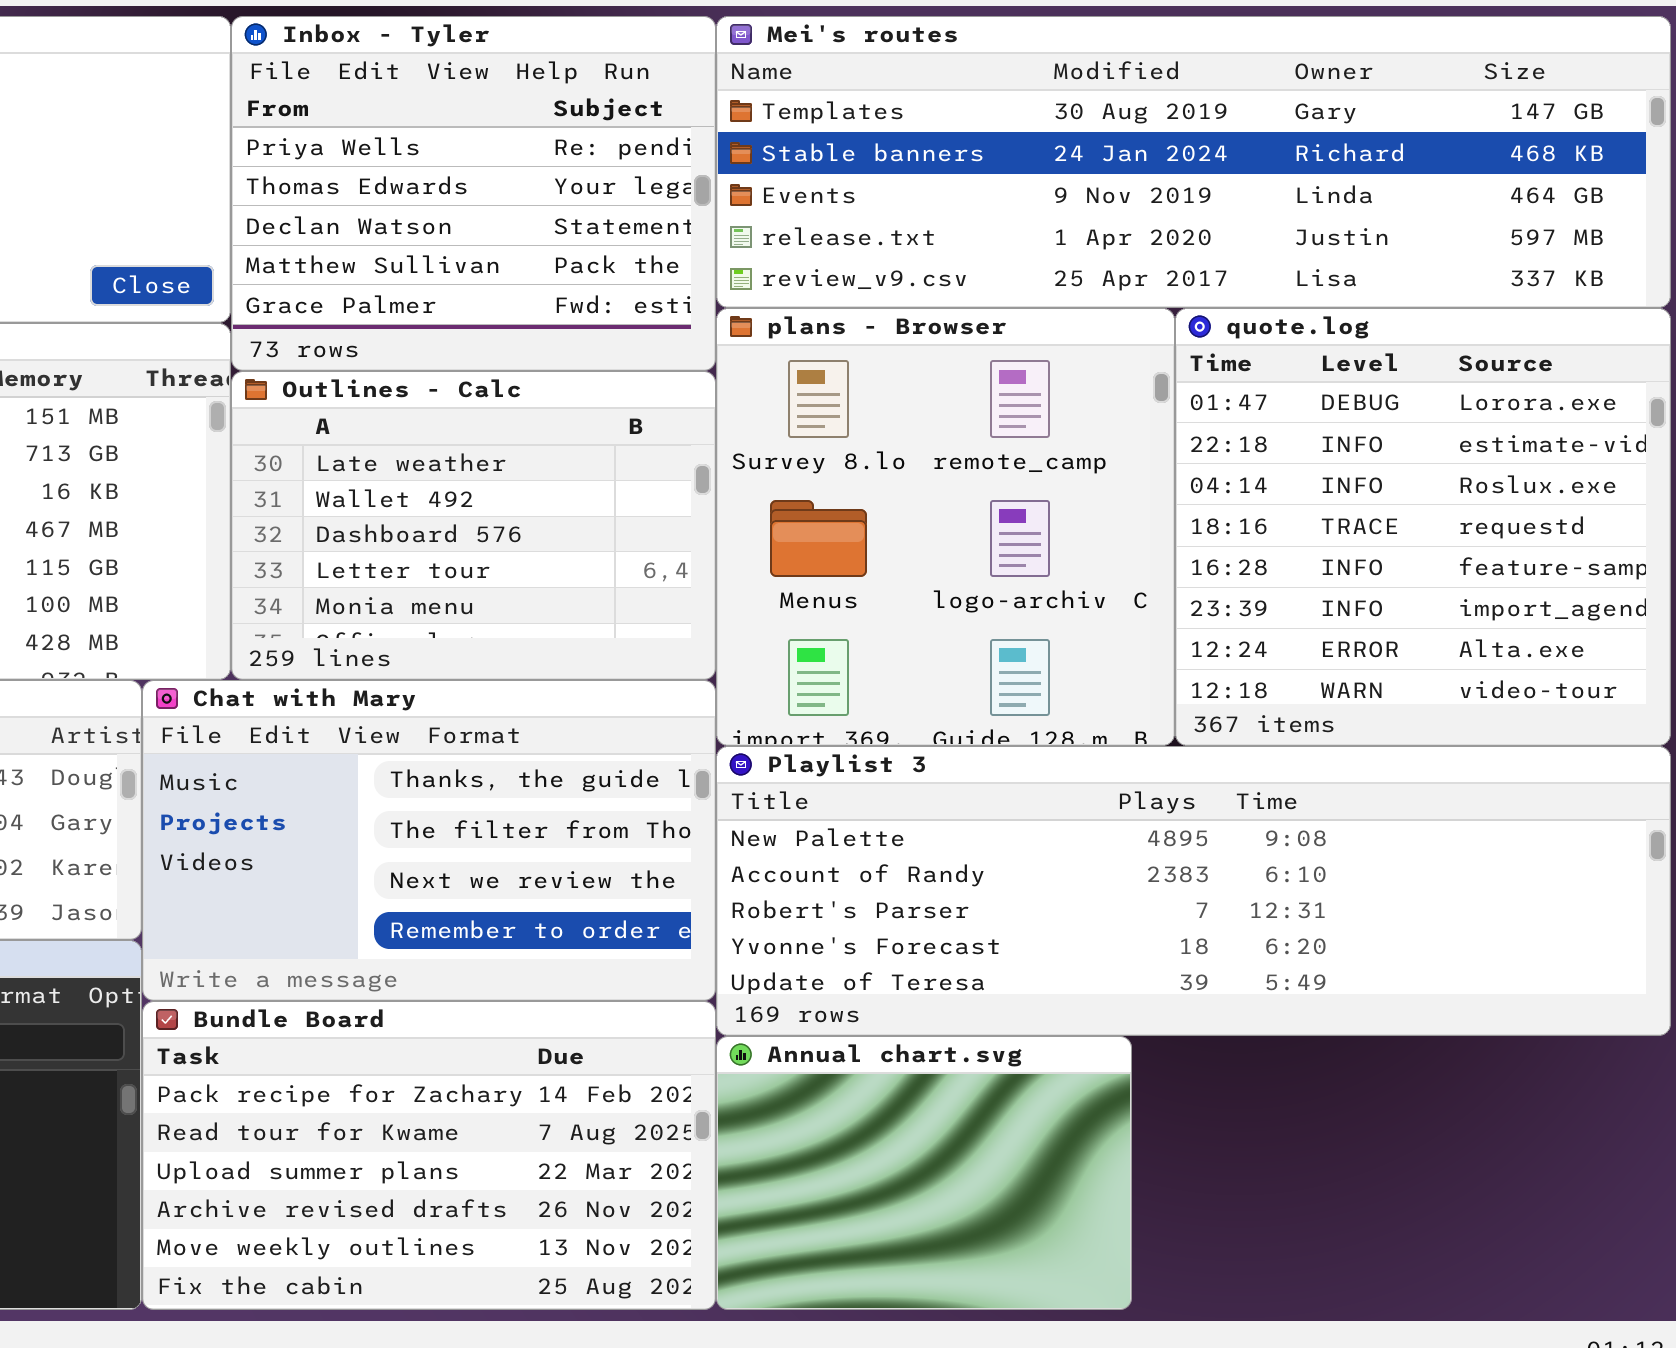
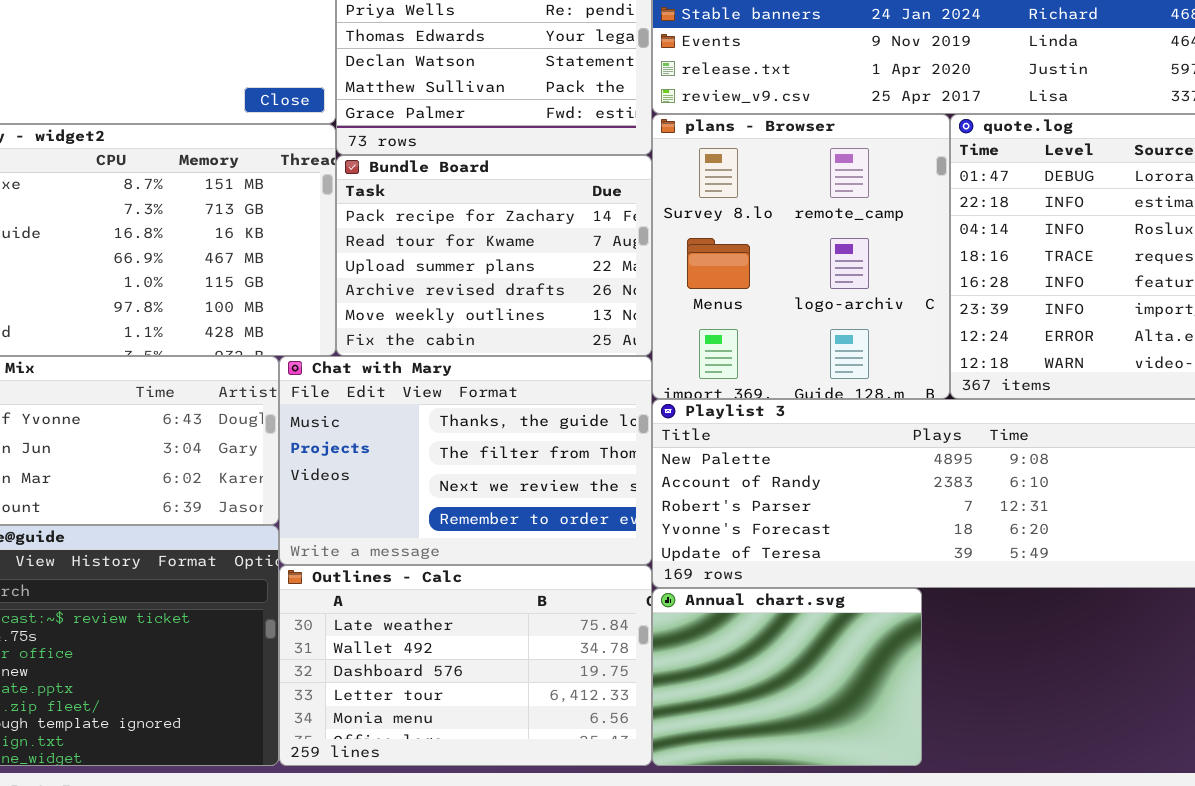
Outlines - Calc: [231,371,716,680] -> [279,565,652,766], moved, resized
Bundle Board: [142,1001,716,1310] -> [336,155,652,356], moved, resized

